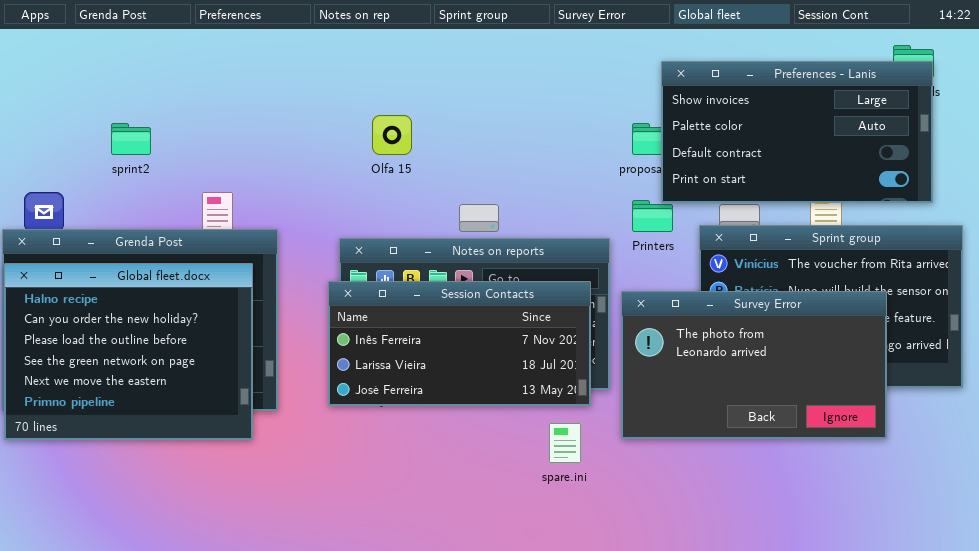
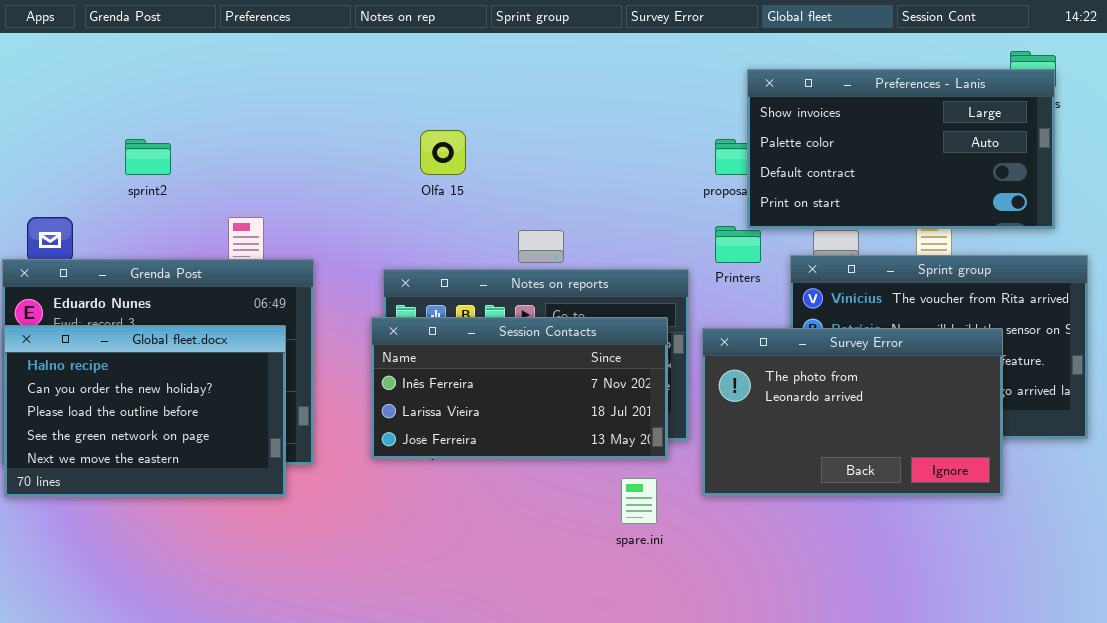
Global fleet.docx: [4,263,253,440] -> [4,325,286,497], resized

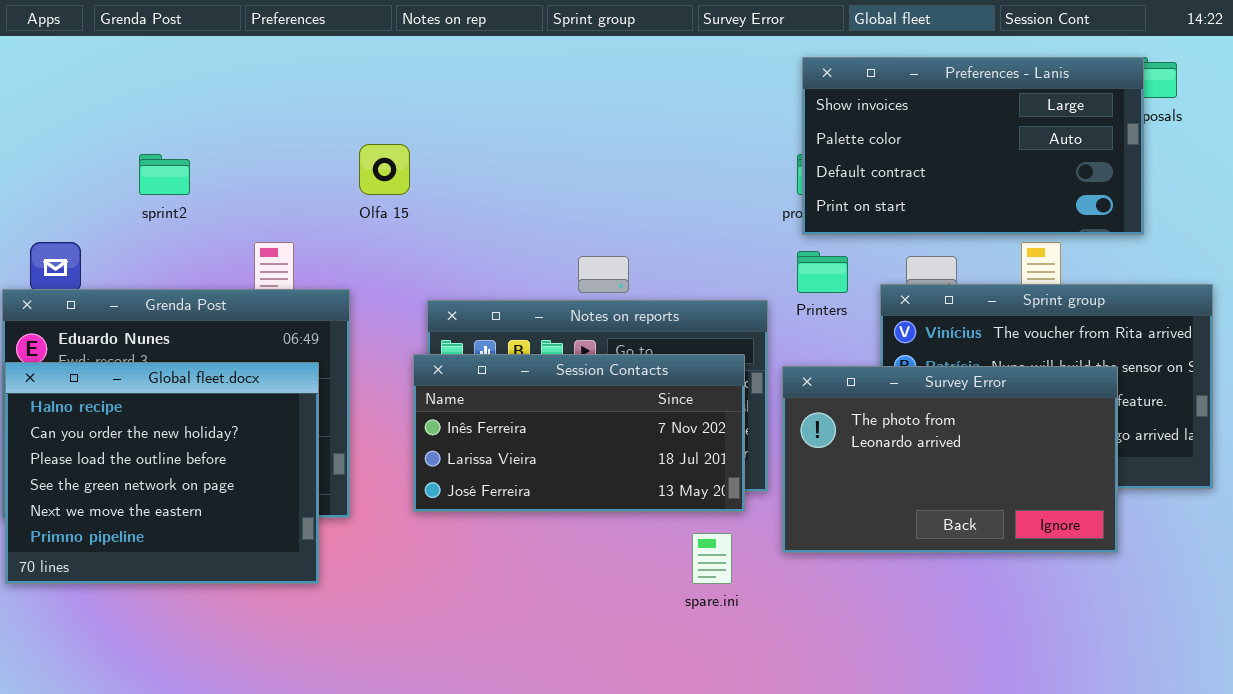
Preferences - Lanis: [747,69,1055,229] -> [802,57,1144,235], moved
Olfa 15: [420,130,466,175] -> [359,144,410,195], moved
Global fleet.docx: [4,325,286,497] -> [5,362,319,584], resized

